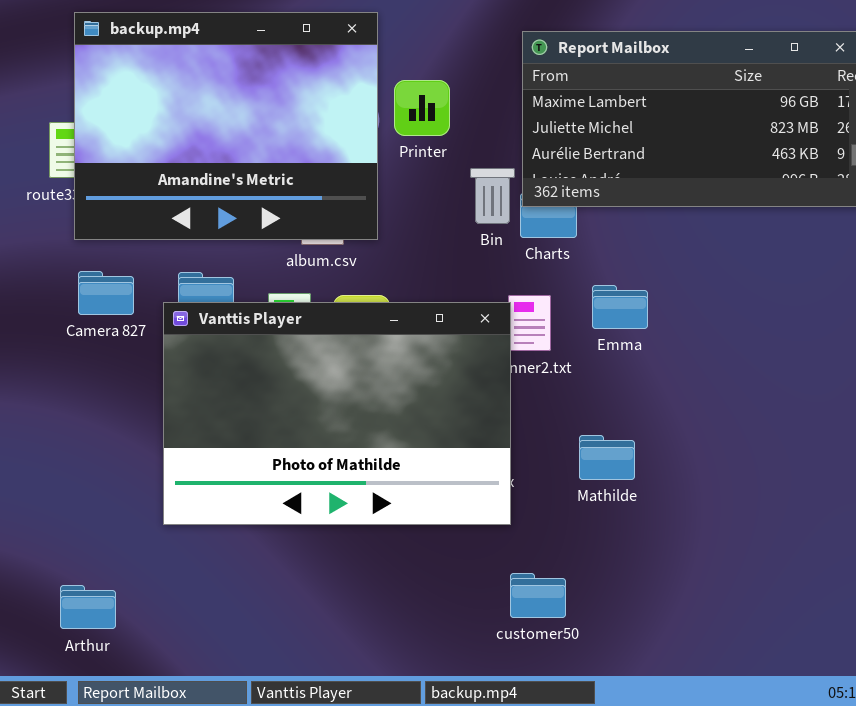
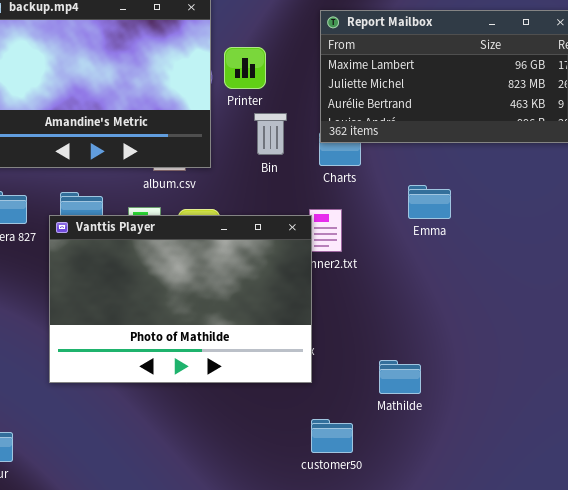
Bin: [470,168,515,224] -> [254,113,287,155], moved
Emma: [592,285,648,329] -> [408,185,451,219], moved
Mathilde: [579,435,635,480] -> [379,360,421,394], moved

